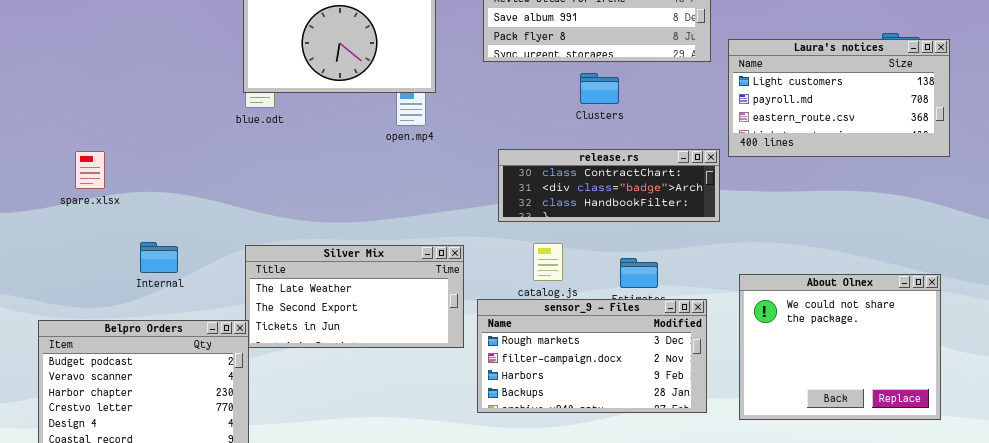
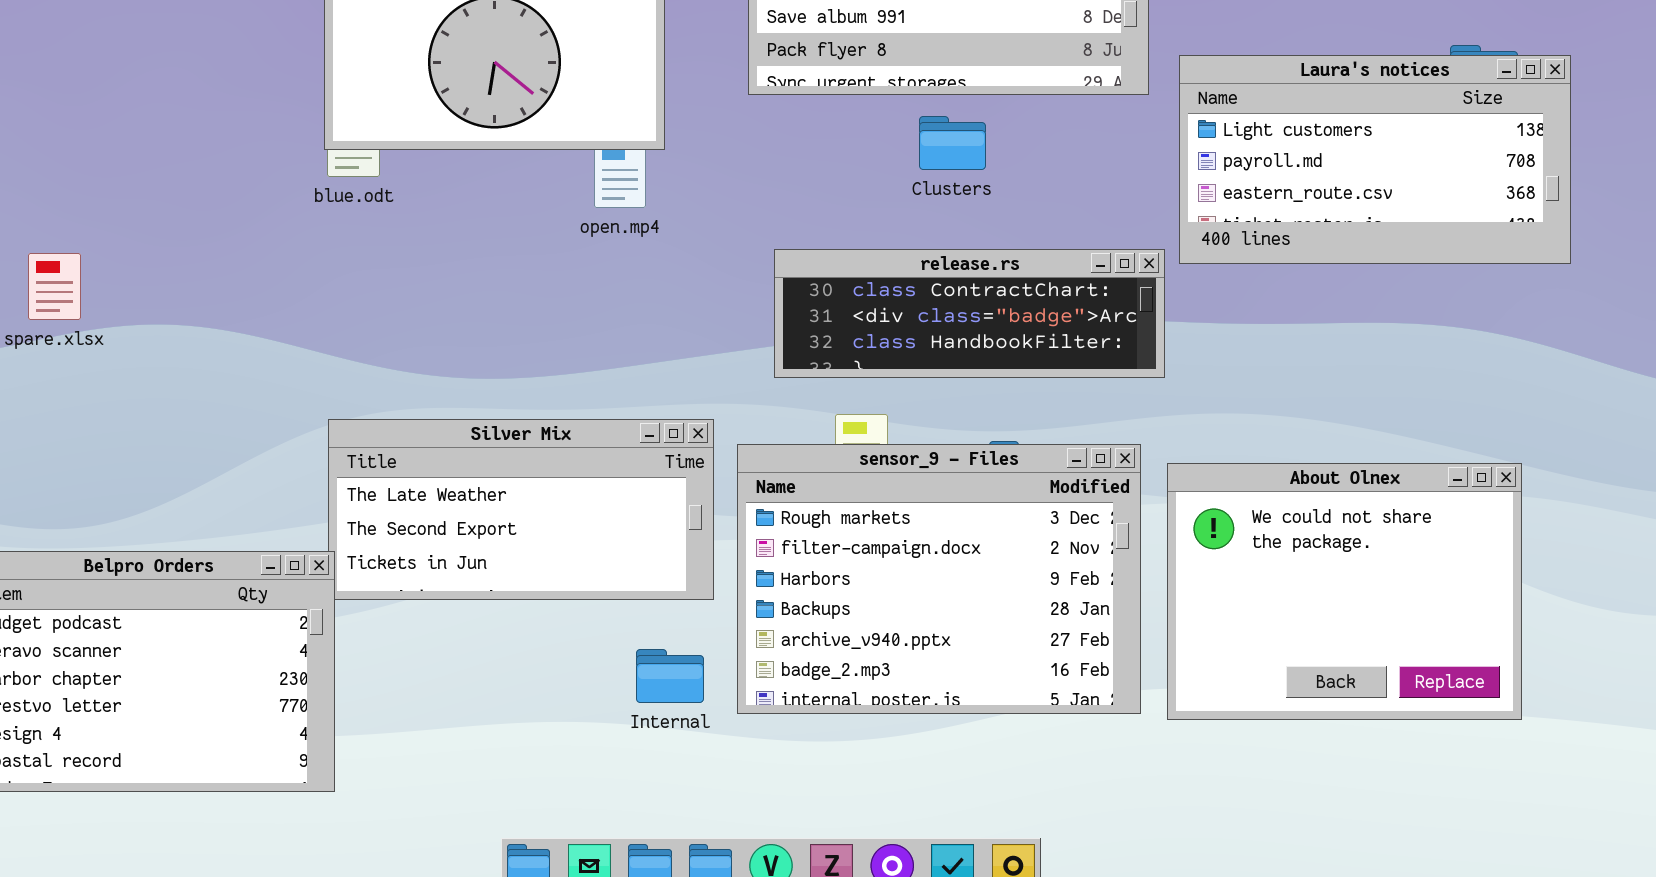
Internal: [140,242,178,273] -> [636,649,704,703], moved
About Olnex: [739,274,941,420] -> [1167,463,1522,720], moved
sensor_9 - Files: [477,299,707,413] -> [737,444,1141,714], resized

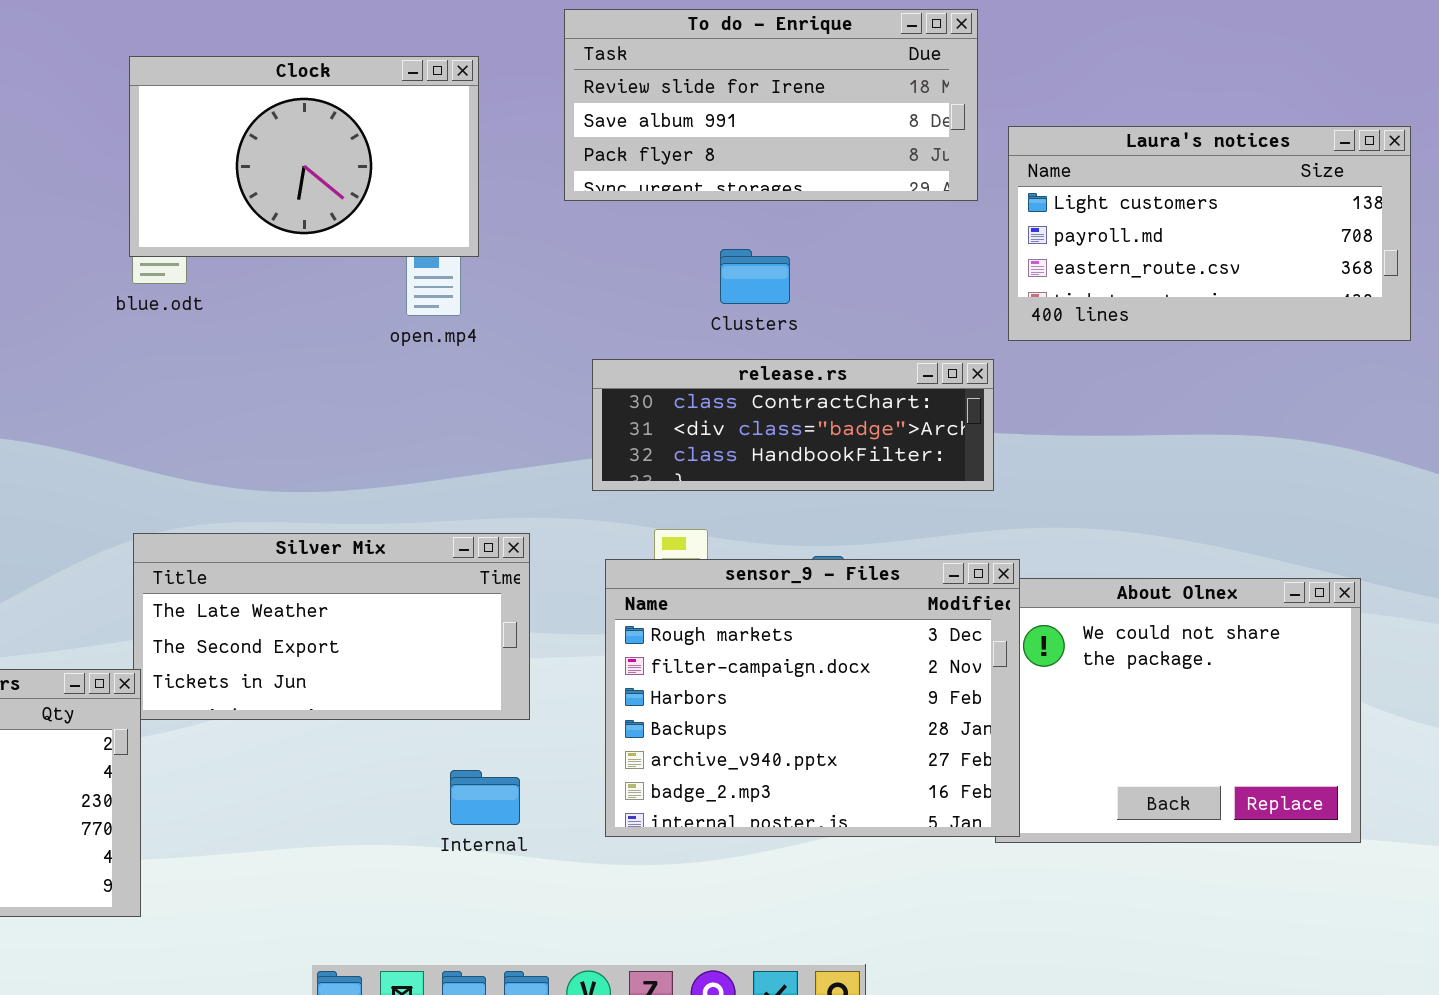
Laura's notices: [1179,55,1571,264] -> [1008,126,1411,341], moved
Clusters: [919,116,986,170] -> [720,249,790,304], moved
sensor_9 - Files: [737,444,1141,714] -> [605,559,1020,837], moved

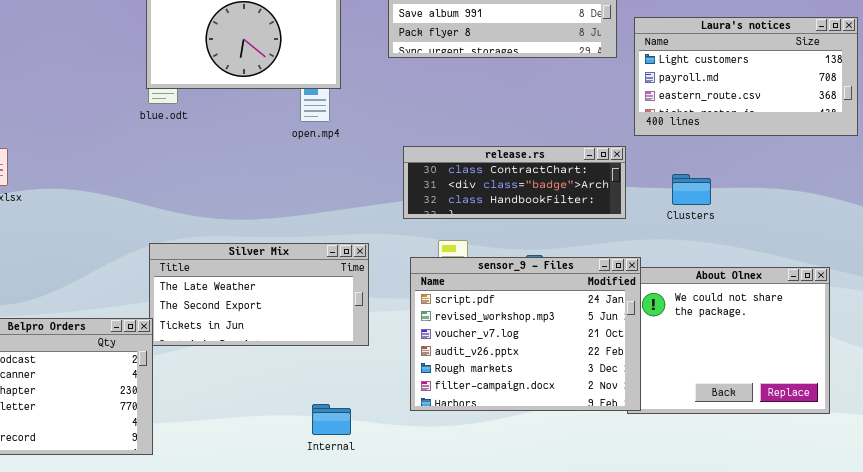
Clusters: [720,249,790,304] -> [672,174,711,205], moved
sensor_9 - Files: [605,559,1020,837] -> [410,257,641,411], scrolled up 4 rows
Internal: [450,770,520,825] -> [312,404,351,435], moved

